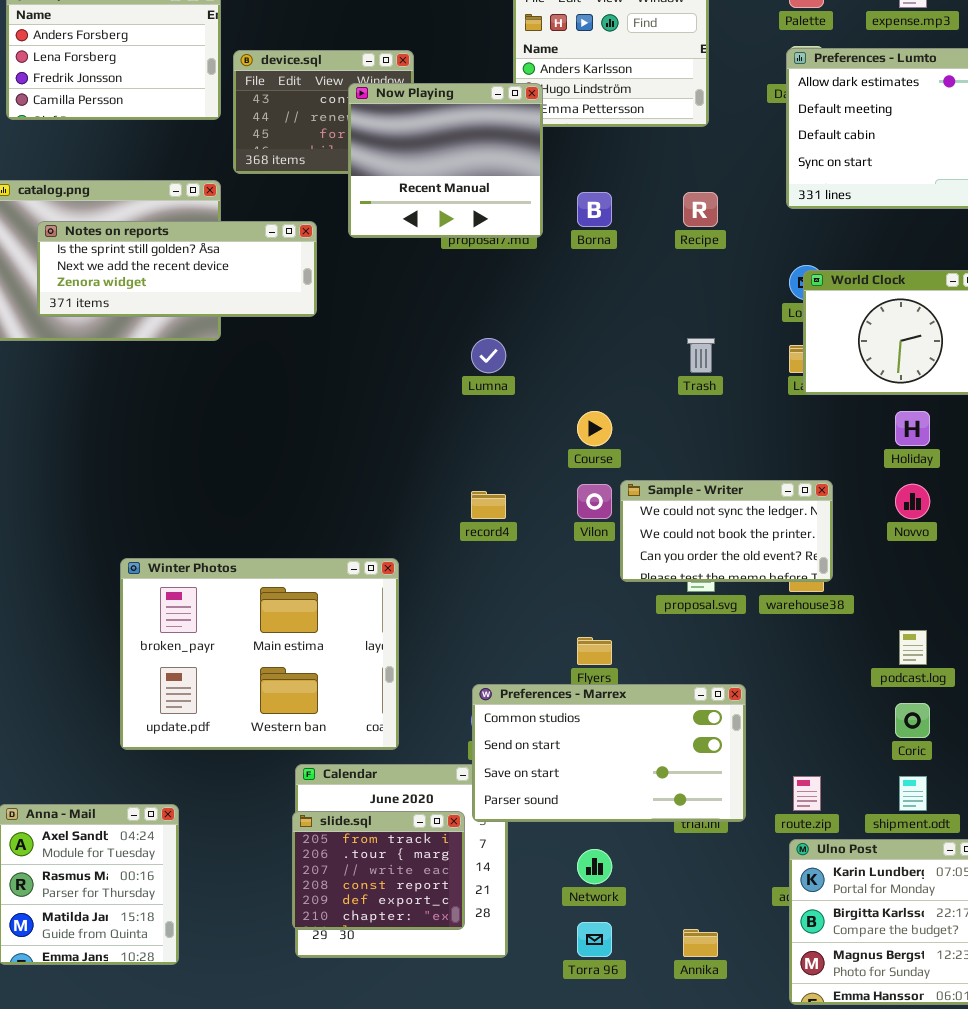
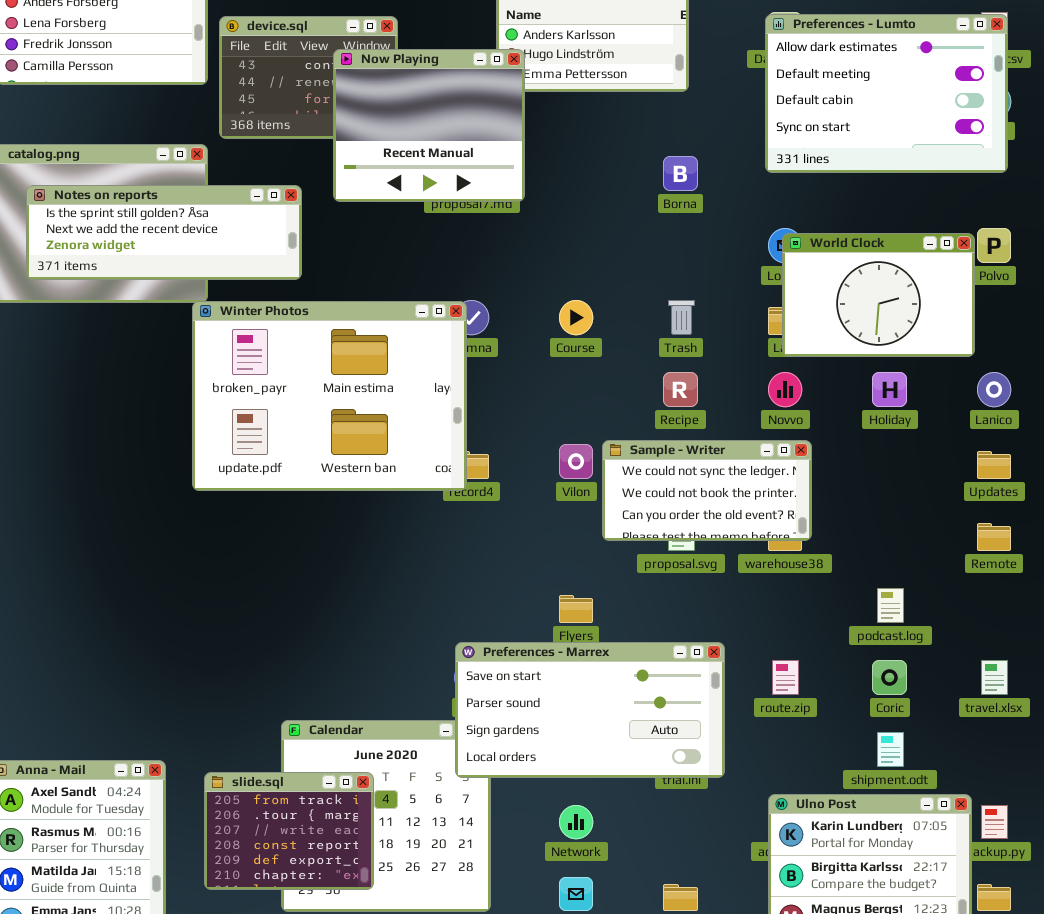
Borna: [577,192,612,227] -> [663,156,698,191], moved
Recipe: [683,192,718,227] -> [663,372,698,407], moved
Course: [577,411,612,446] -> [559,300,593,335], moved
Novvo: [895,484,930,519] -> [768,372,802,407], moved
Winter Photos: [120,558,399,750] -> [192,301,467,491], moved
Preferences - Marrex: [472,684,746,822] -> [455,642,725,778], scrolled down 2 rows
route.zip: [793,776,821,811] -> [772,660,799,695], moved
slide.sql: [292,811,465,930] -> [204,772,374,890], moved

